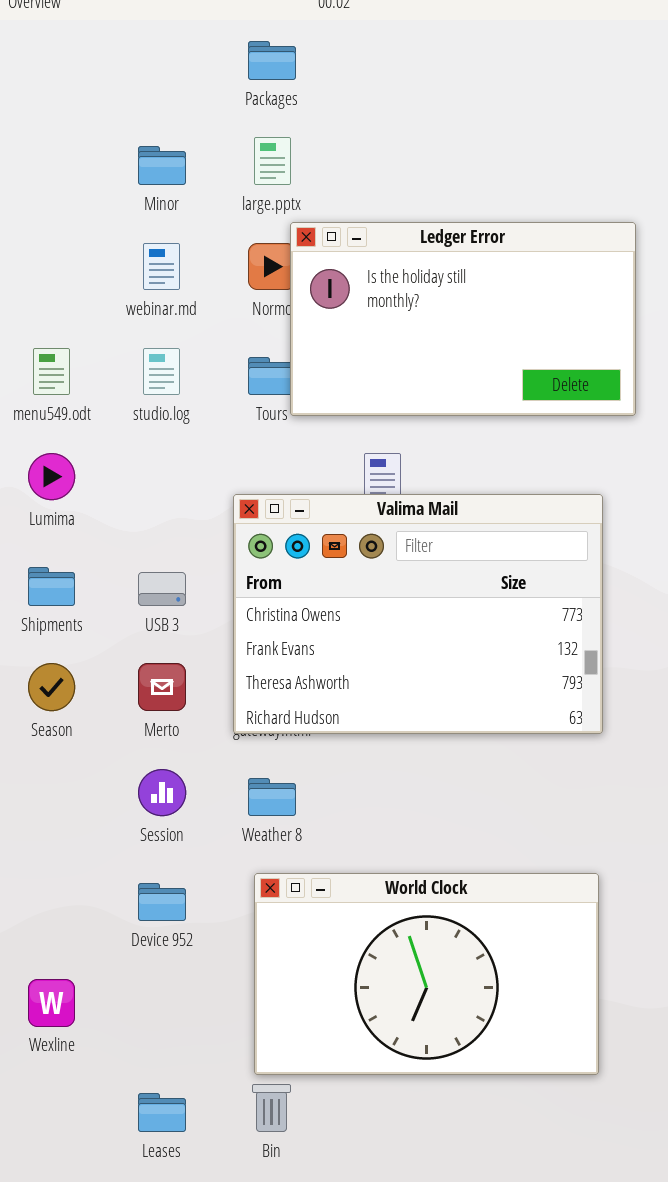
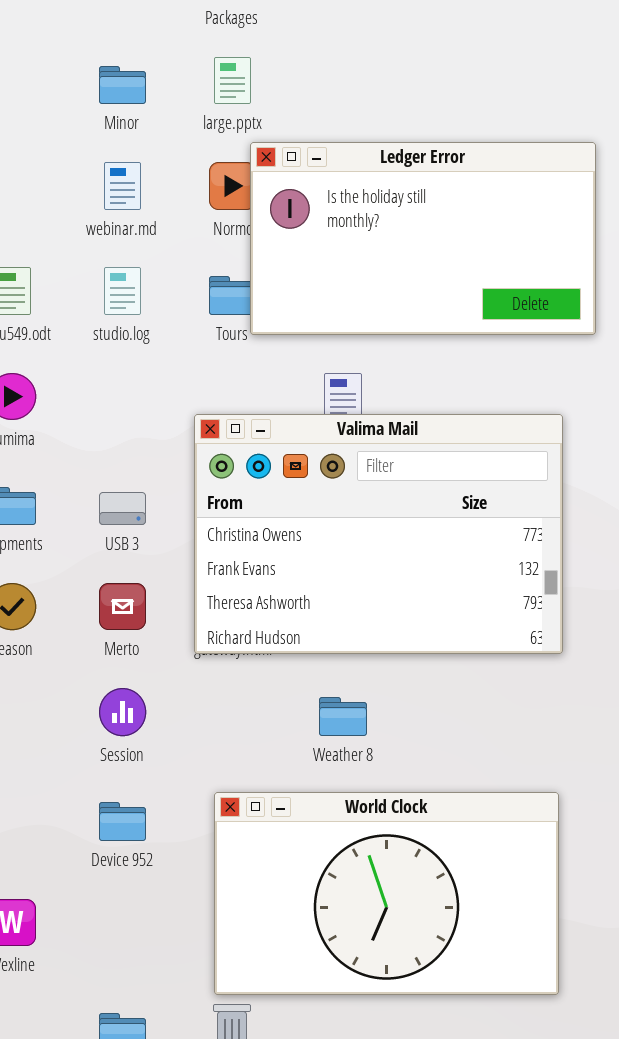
Weather 8: [248,778,296,816] -> [319,697,367,736], moved

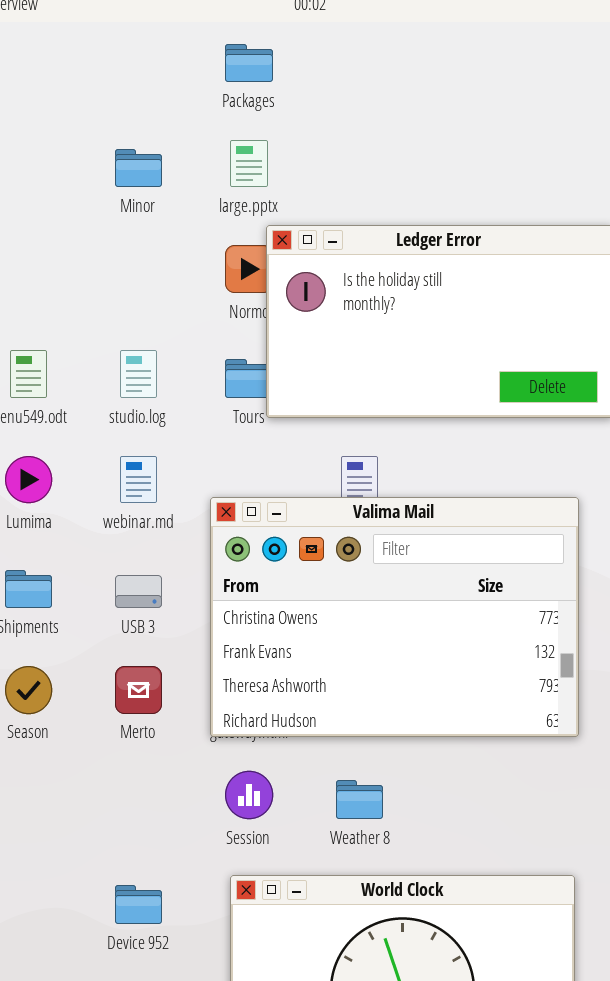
webinar.md: [104,162,141,210] -> [120,456,157,503], moved
Session: [99,688,146,736] -> [225,771,273,819], moved

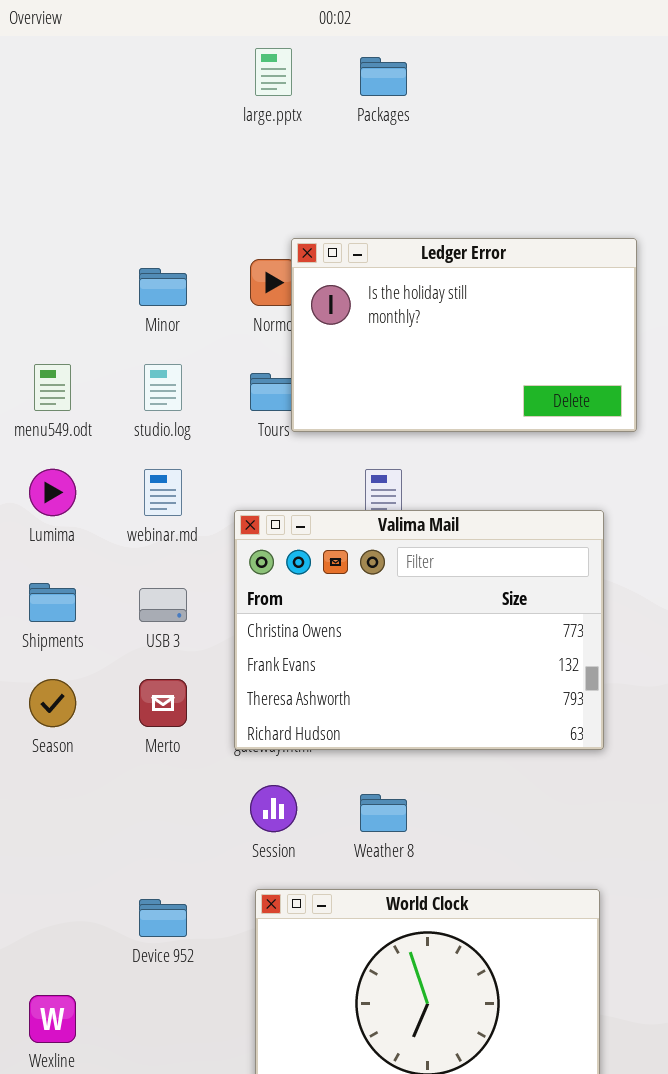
Packages: [225,44,273,82] -> [360,57,407,96], moved
large.pptx: [230,140,268,187] -> [255,48,292,96], moved
Minor: [115,149,162,187] -> [139,268,187,306], moved

